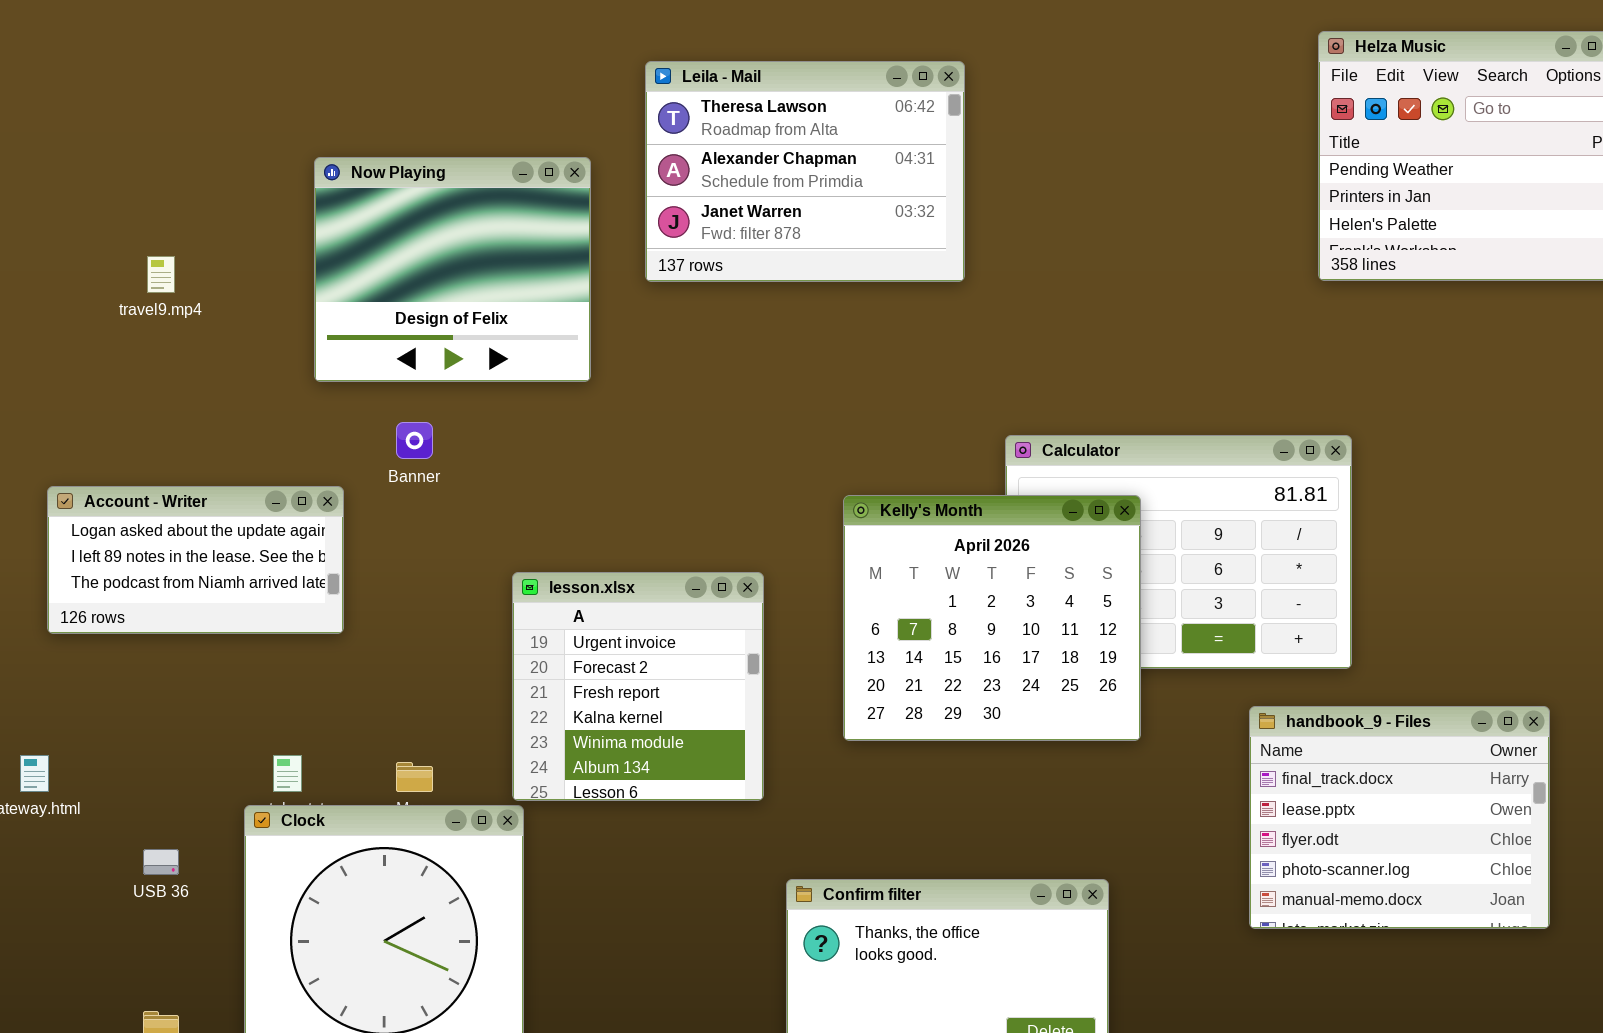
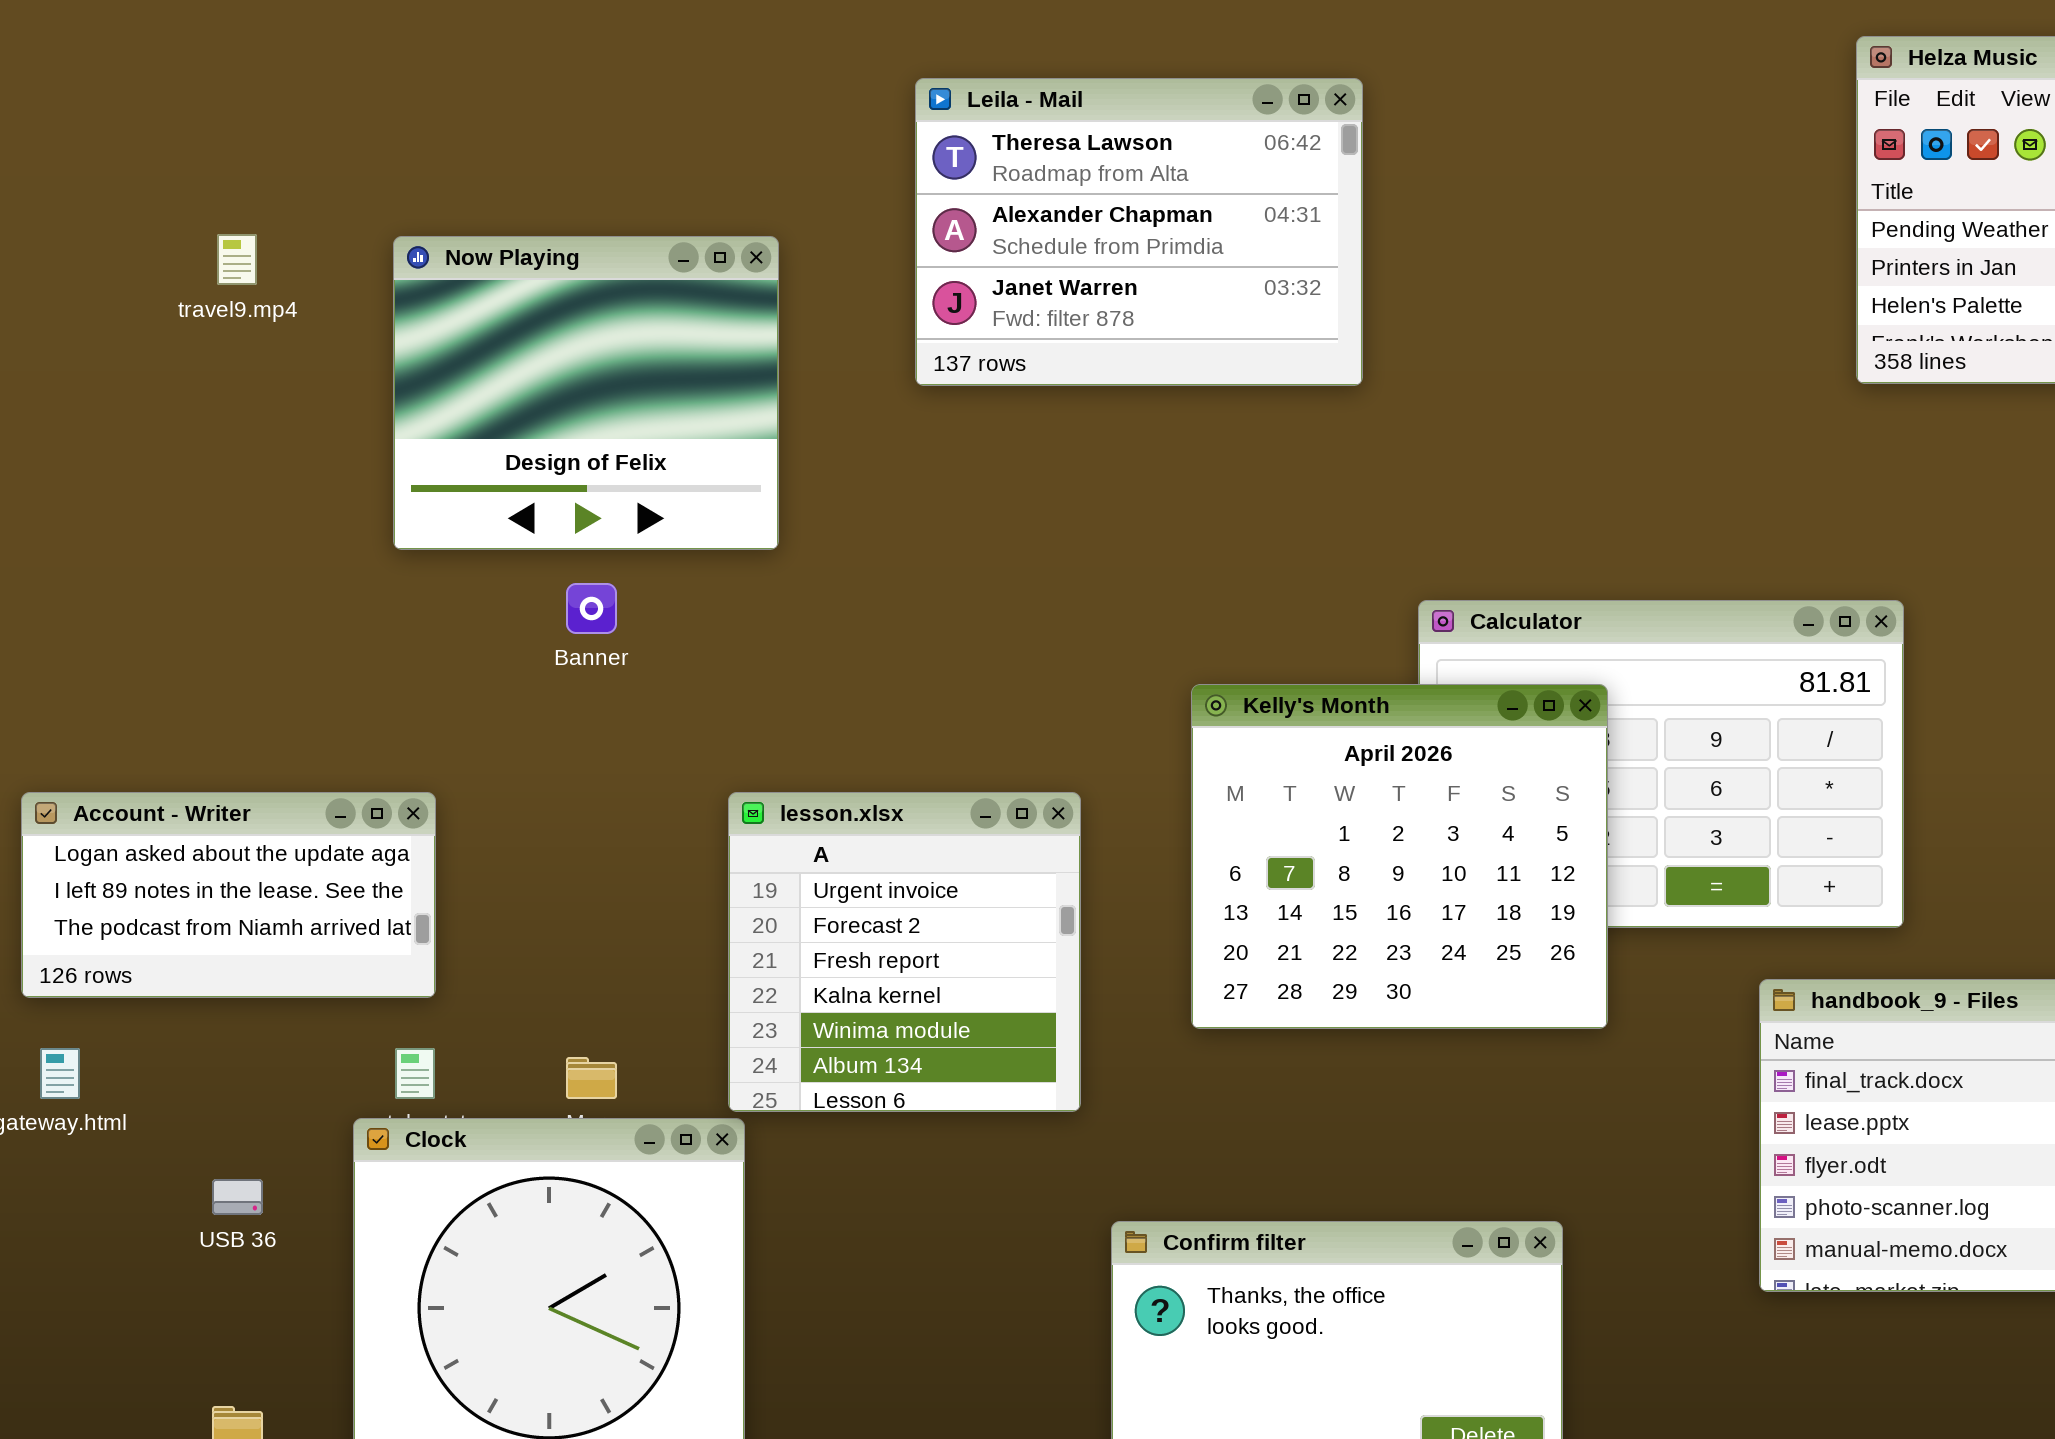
Now Playing: [314,157,591,382] -> [393,236,779,550], moved
travel9.mp4: [147,256,175,293] -> [217,234,257,285], moved
Account - Writer: [47,486,344,634] -> [21,792,436,998], moved

